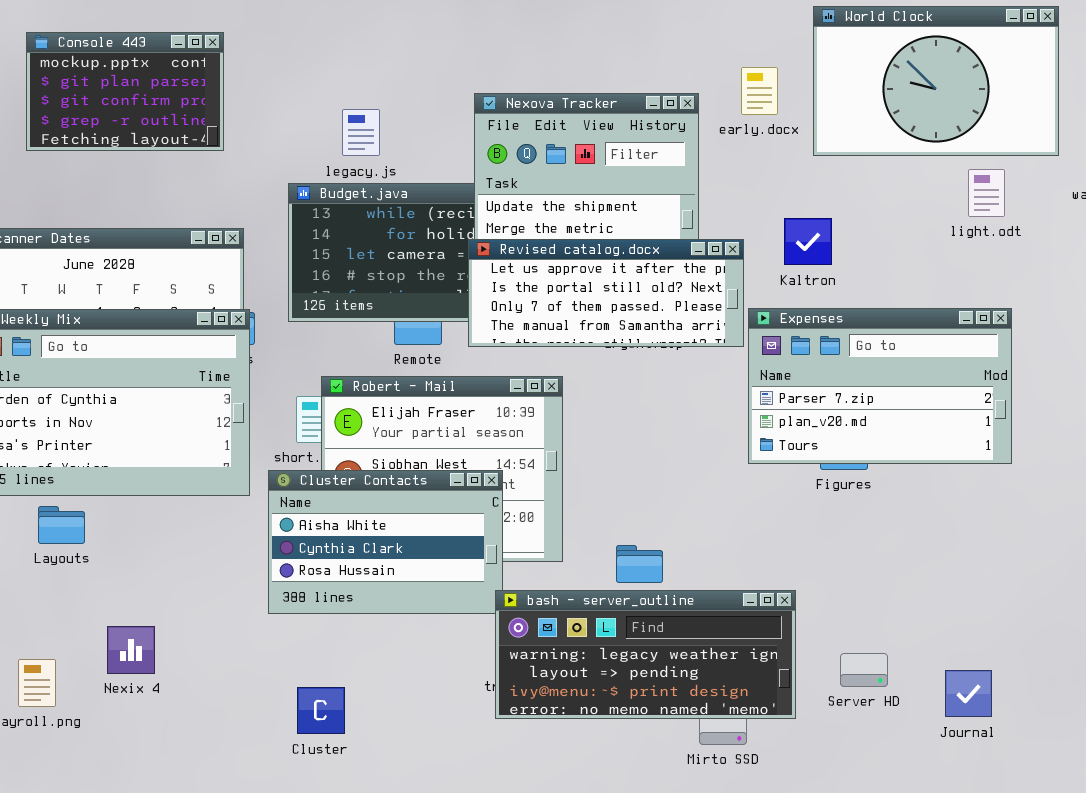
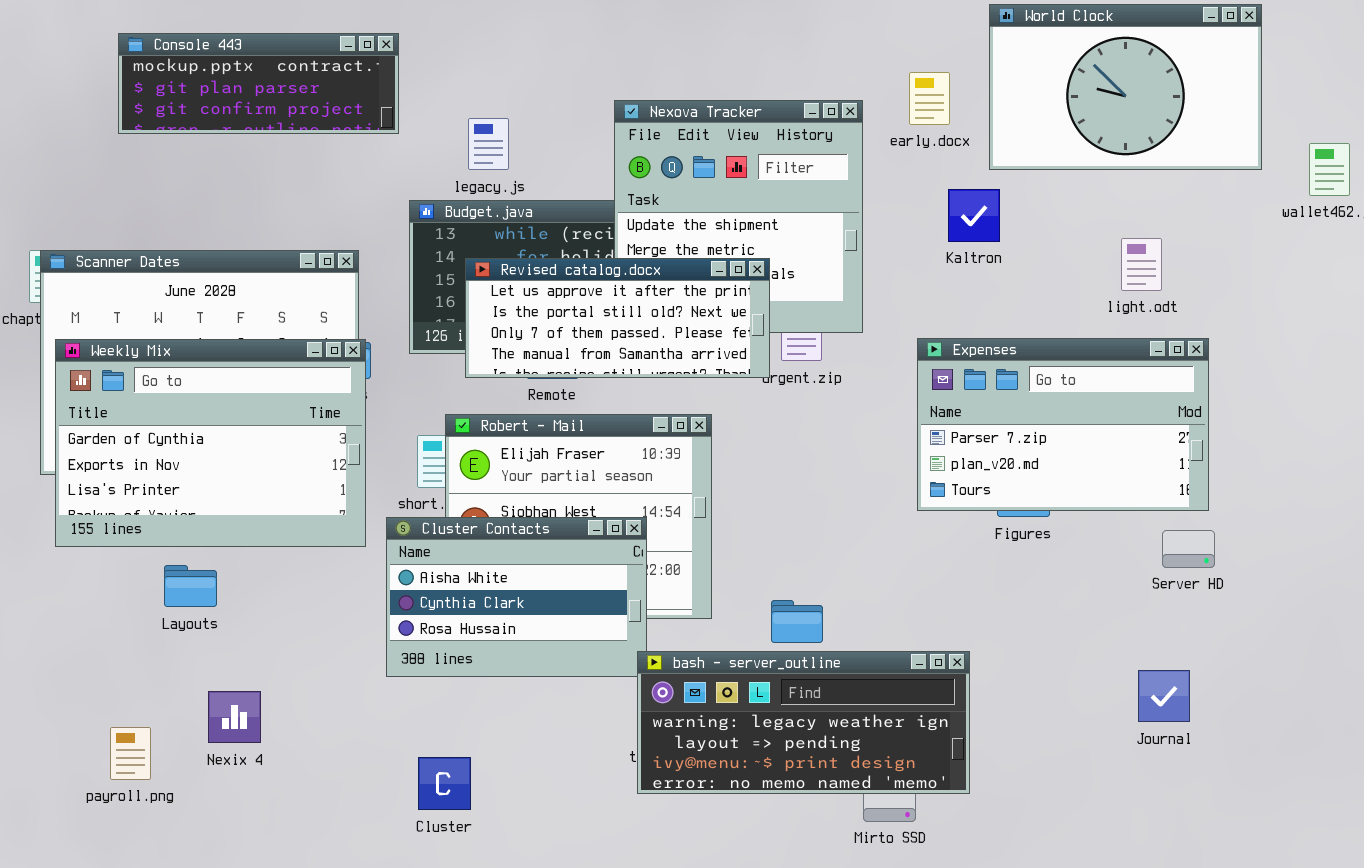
Console 443: [26,32,224,151] -> [118,33,399,134], resized
light.odt: [968,169,1005,217] -> [1121,238,1162,291], moved
Kaltron: [784,218,832,265] -> [948,189,1000,242], moved
Revised catalog.docx: [468,239,744,347] -> [465,258,770,378], moved
Layouts: [38,506,85,544] -> [164,565,217,607], moved
Server HD: [840,653,888,687] -> [1162,530,1215,568], moved
Journal: [945,670,992,717] -> [1138,670,1190,722], moved

